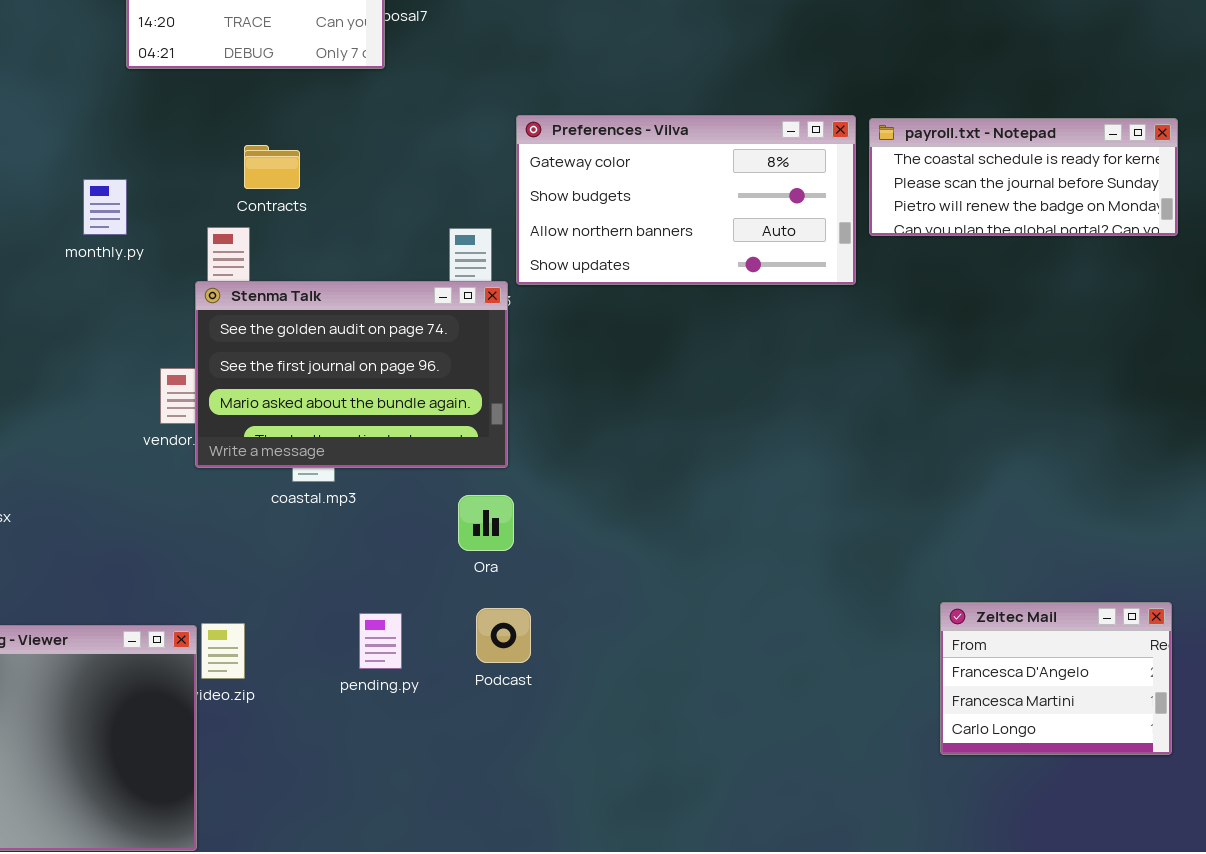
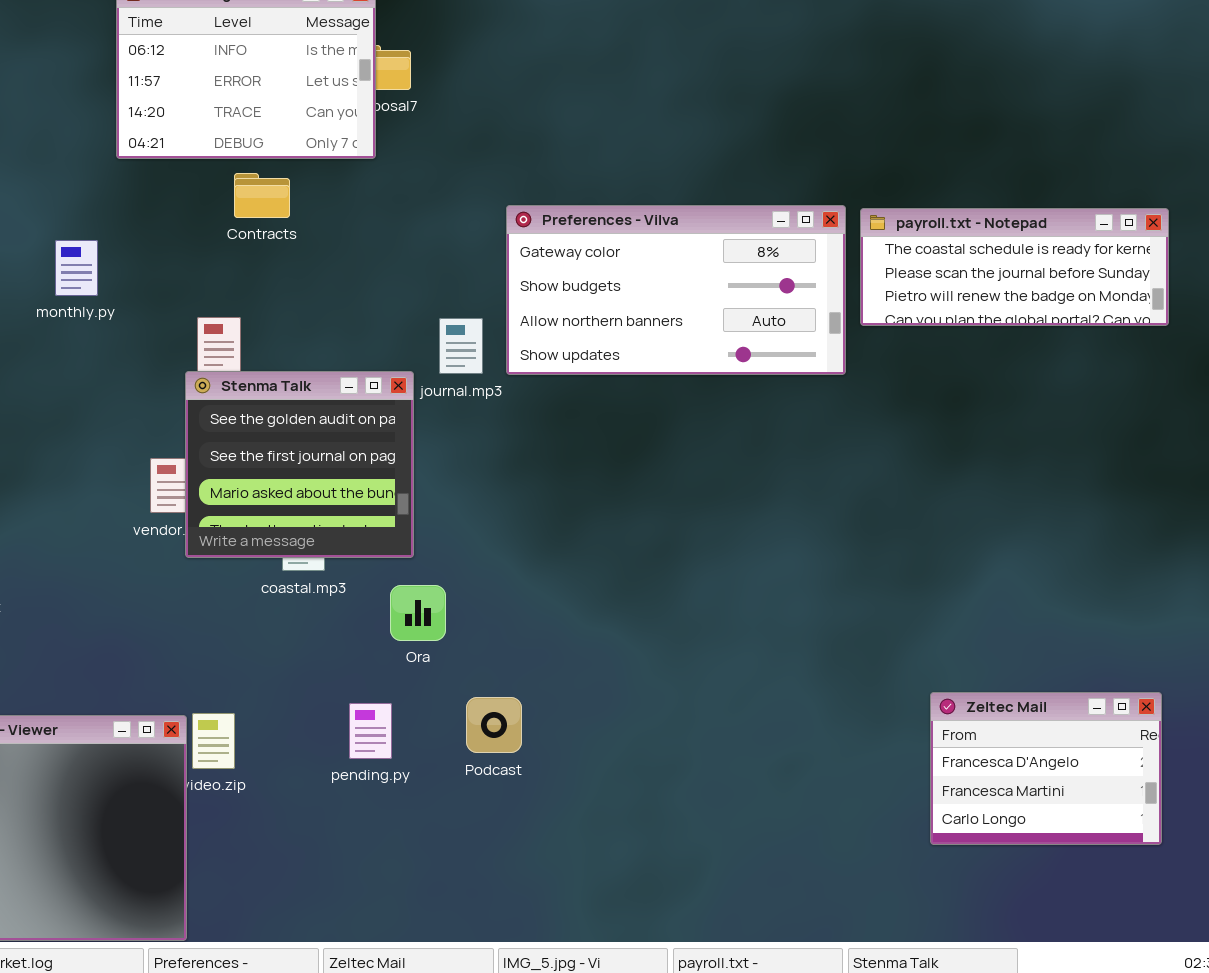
Contracts: [244,145,300,189] -> [234,173,290,218], moved
monthly.py: [83,179,127,235] -> [55,240,98,296], moved
Stenma Talk: [195,281,508,468] -> [185,371,414,558], resized
Ora: [458,495,514,551] -> [390,585,446,641], moved

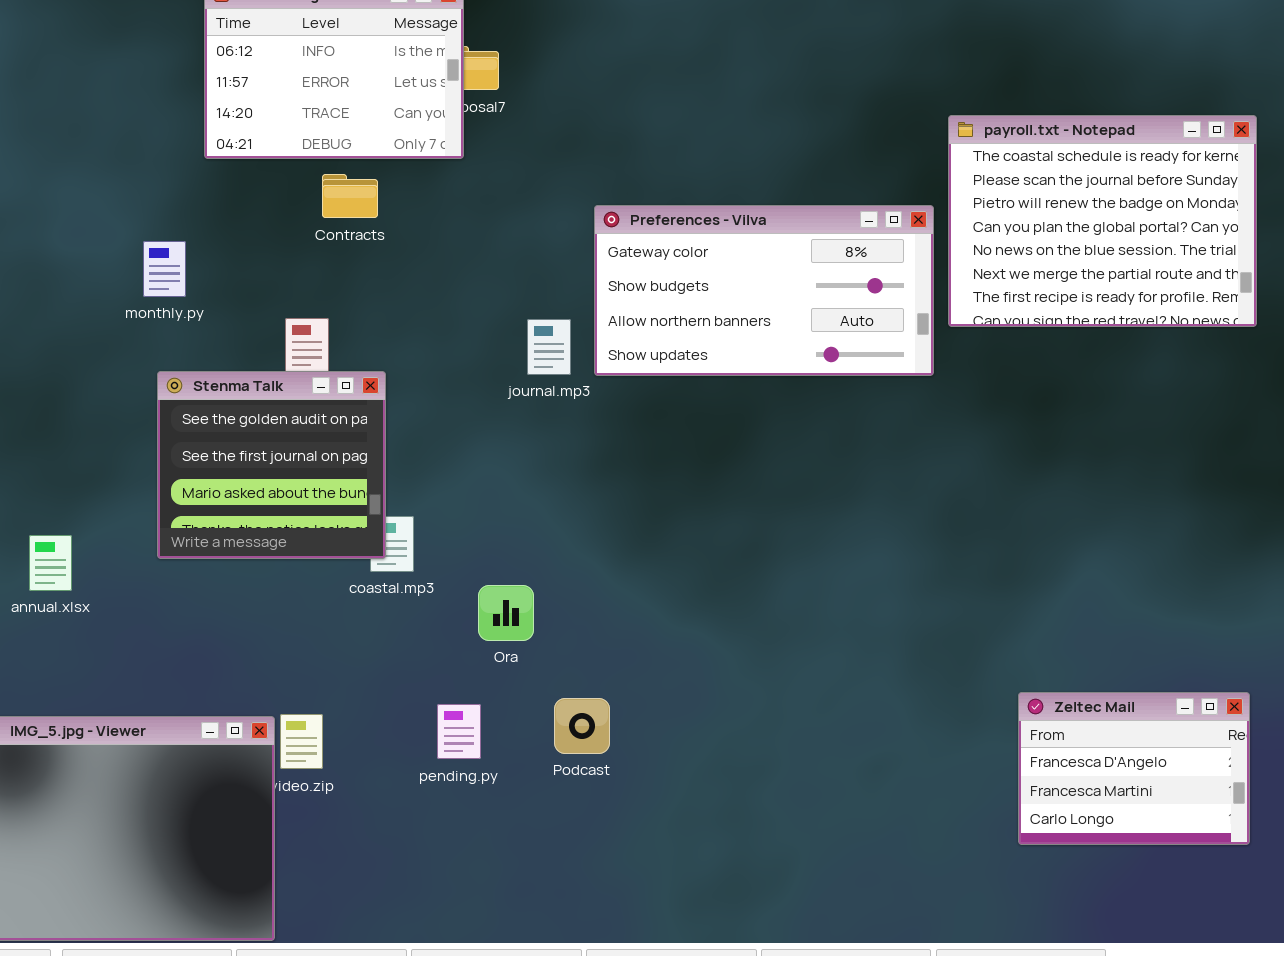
payroll.txt - Notepad: [860,208,1169,326] -> [948,115,1257,327], resized
Stenma Talk: [185,371,414,558] -> [157,371,386,559], moved

